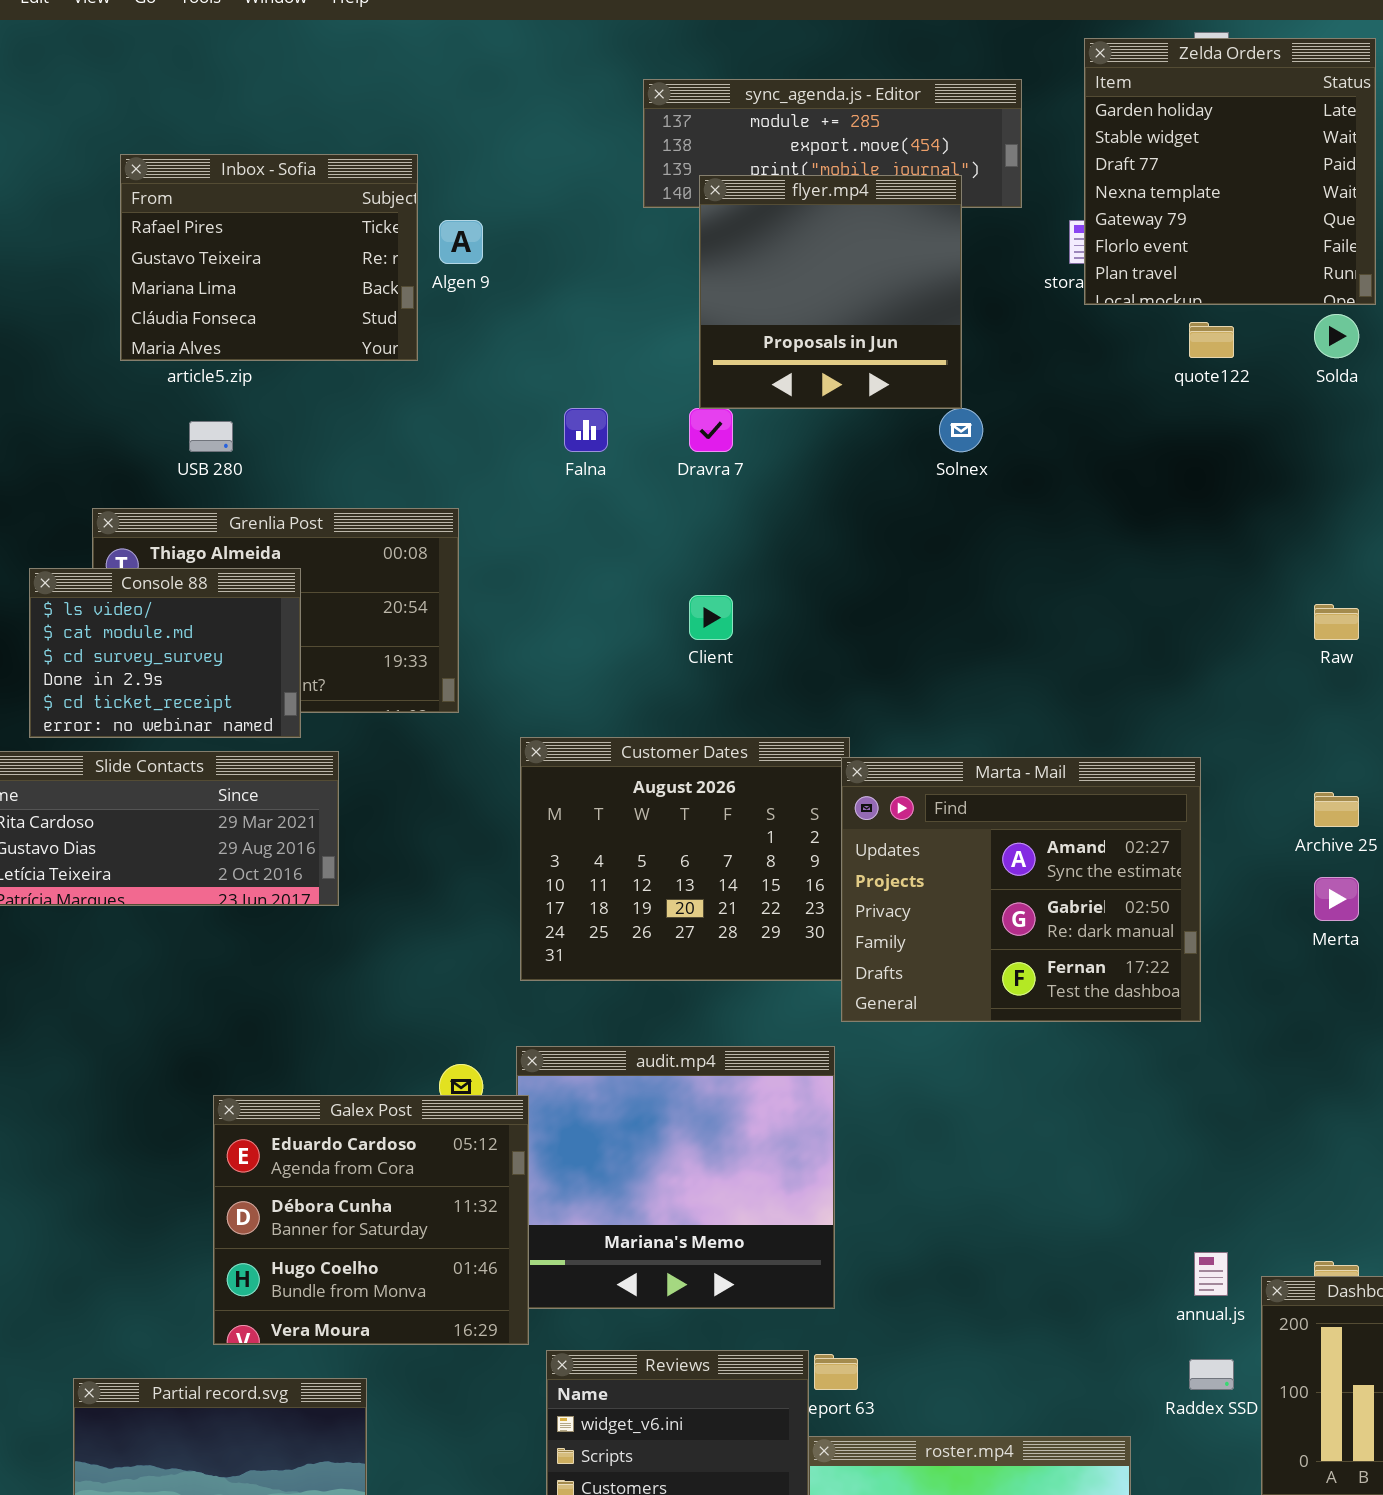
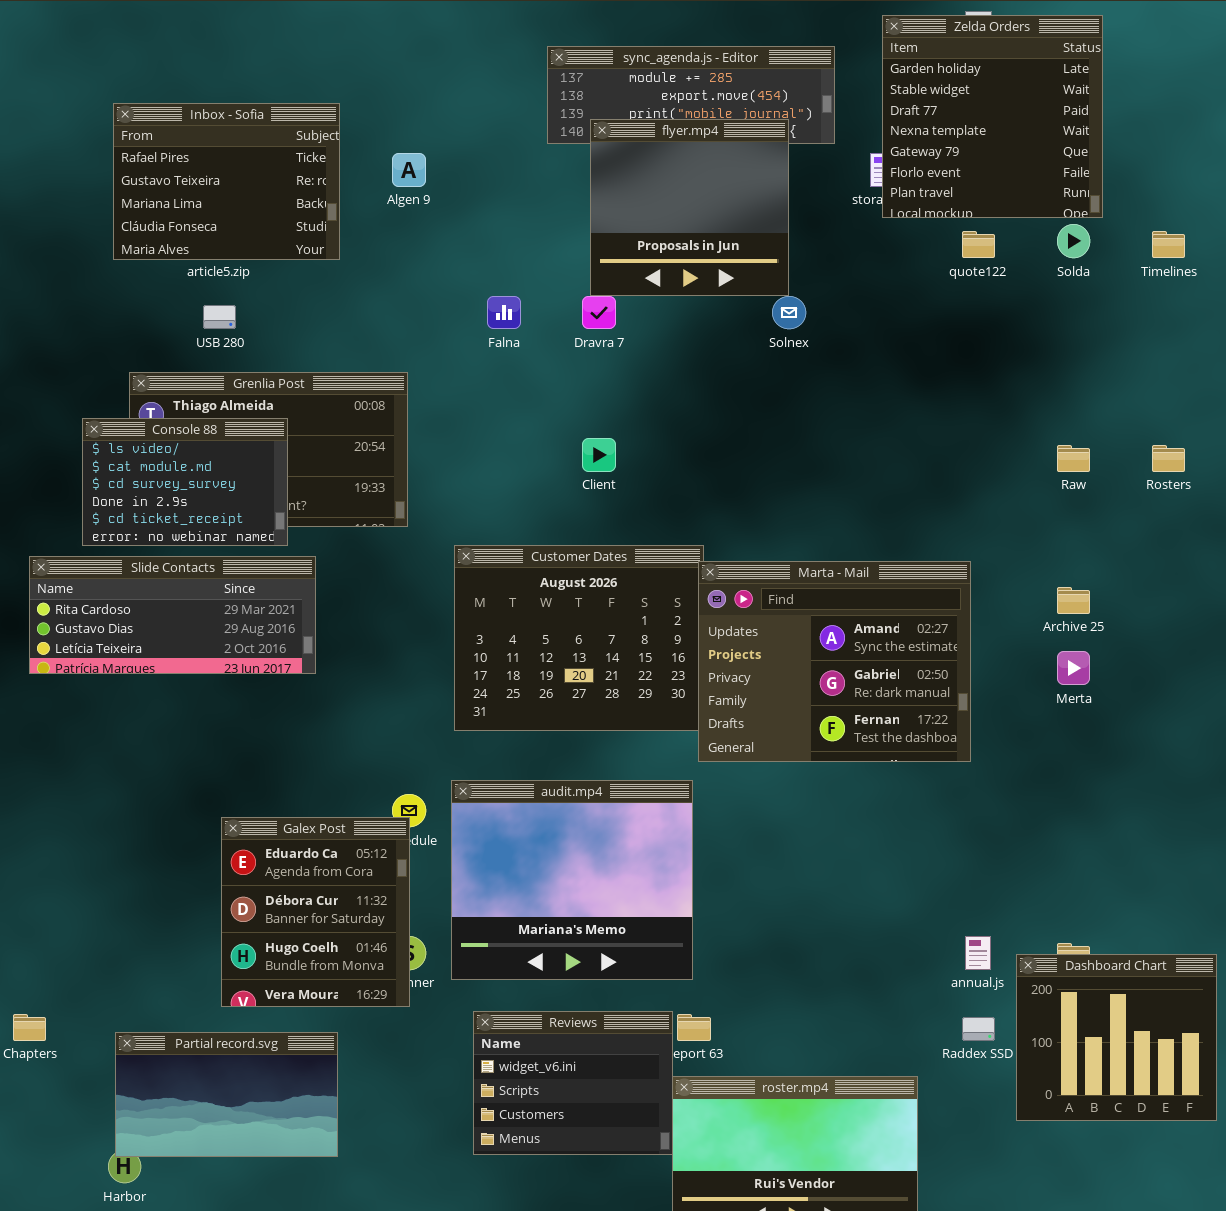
Inbox - Sofia: [120,154,418,361] -> [113,103,340,260], moved
Galex Post: [213,1095,529,1345] -> [221,817,410,1007], resized

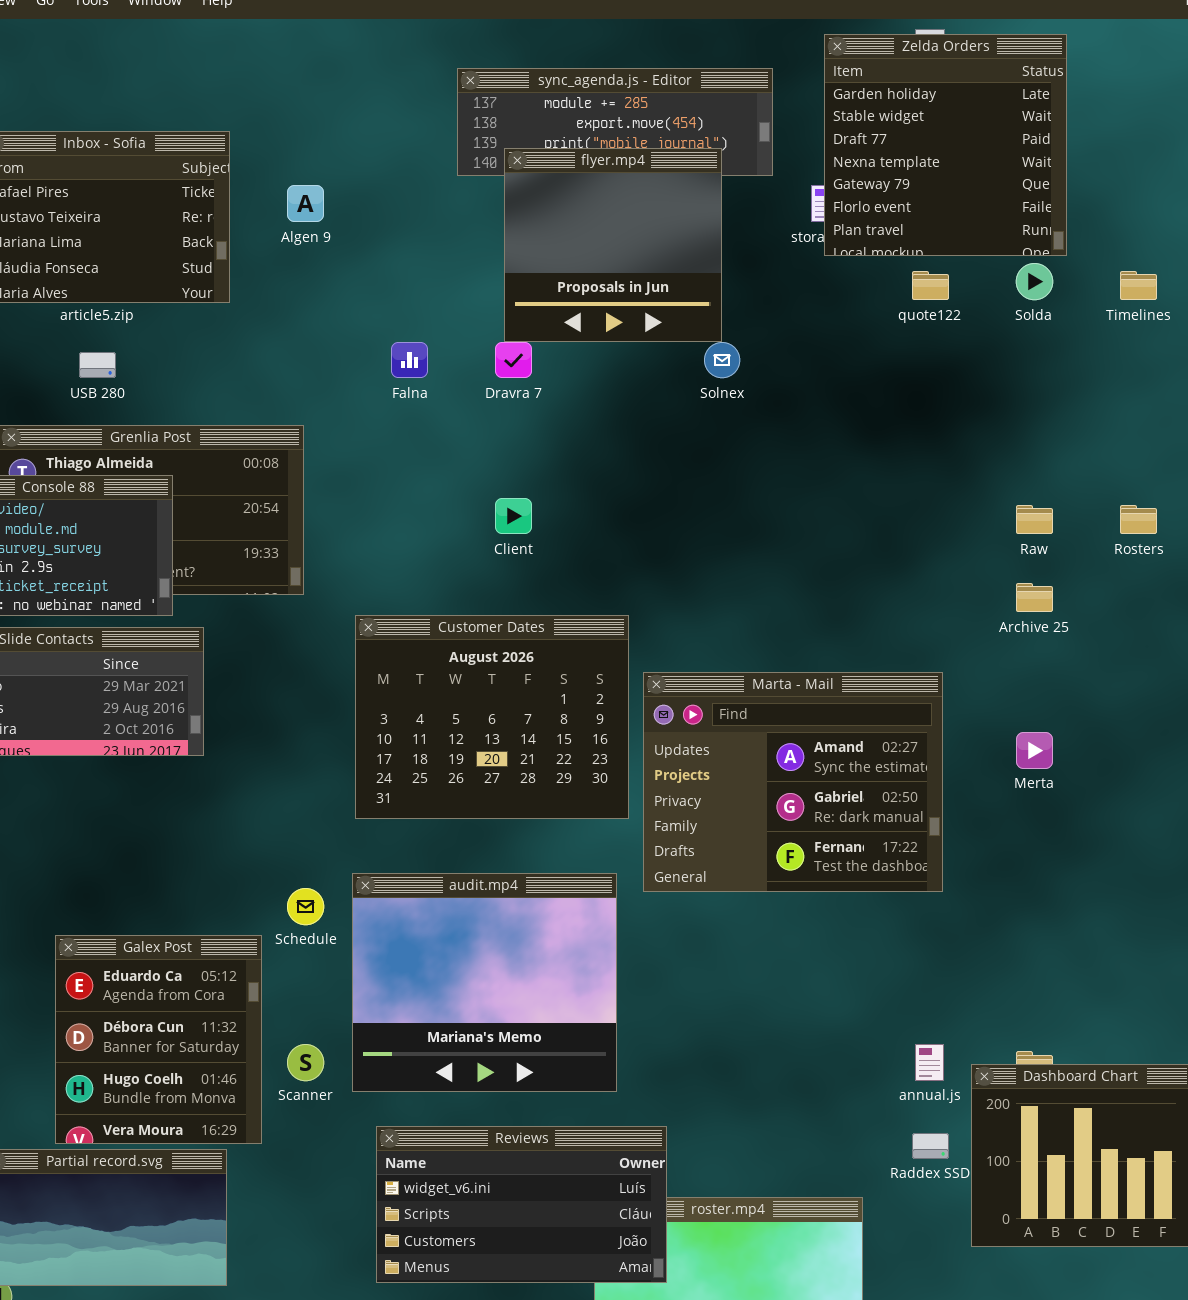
Marta - Mail: [698,561,971,762] -> [643,672,943,892], moved
Archive 25: [1057,587,1090,614] -> [1016,583,1053,612], moved
Galex Post: [221,817,410,1007] -> [55,935,262,1144], moved
Reviews: [473,1011,673,1155] -> [376,1126,667,1283], resized

